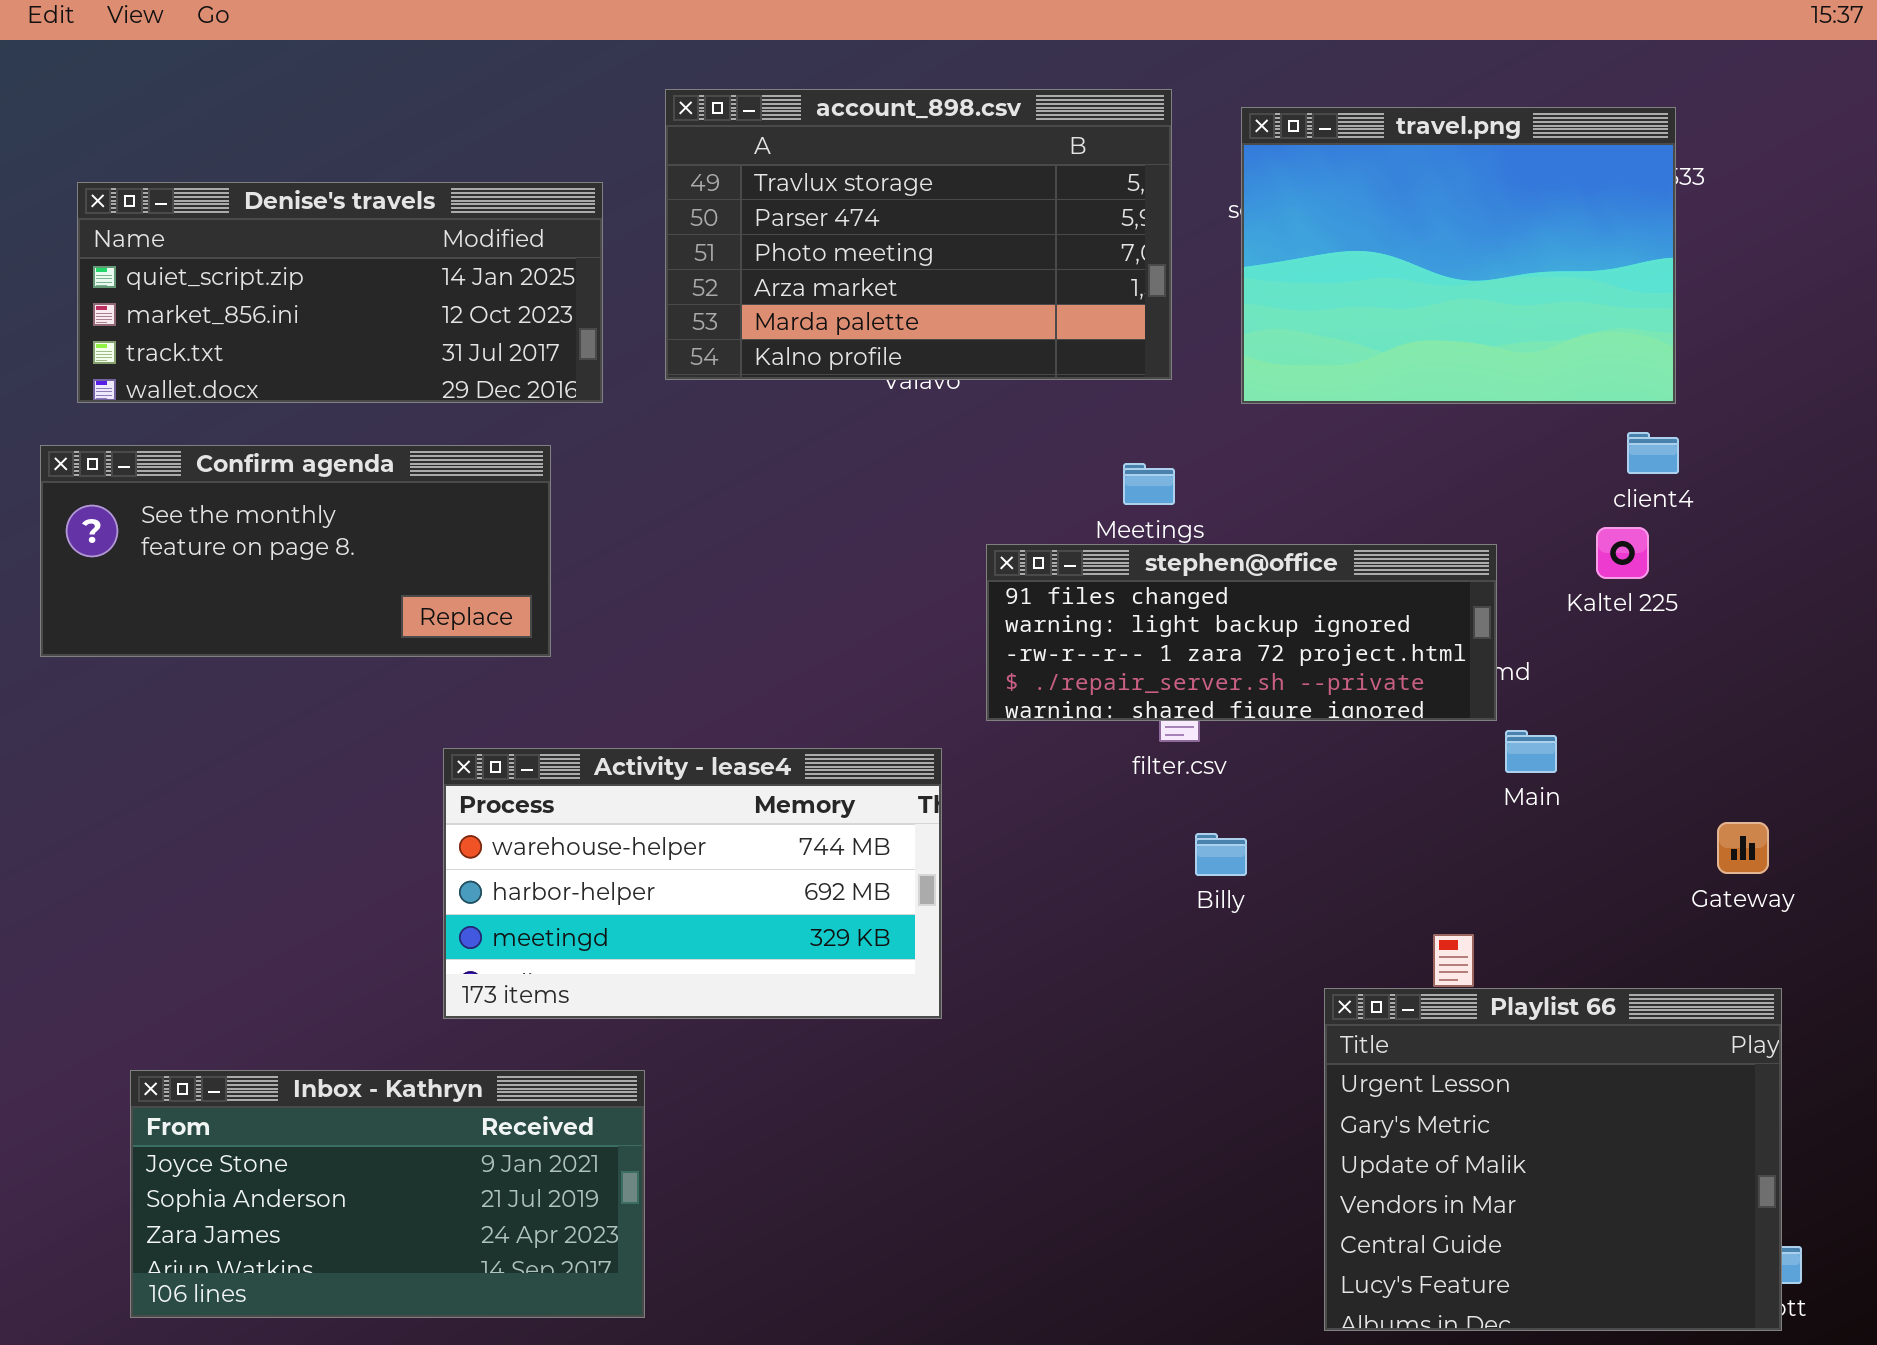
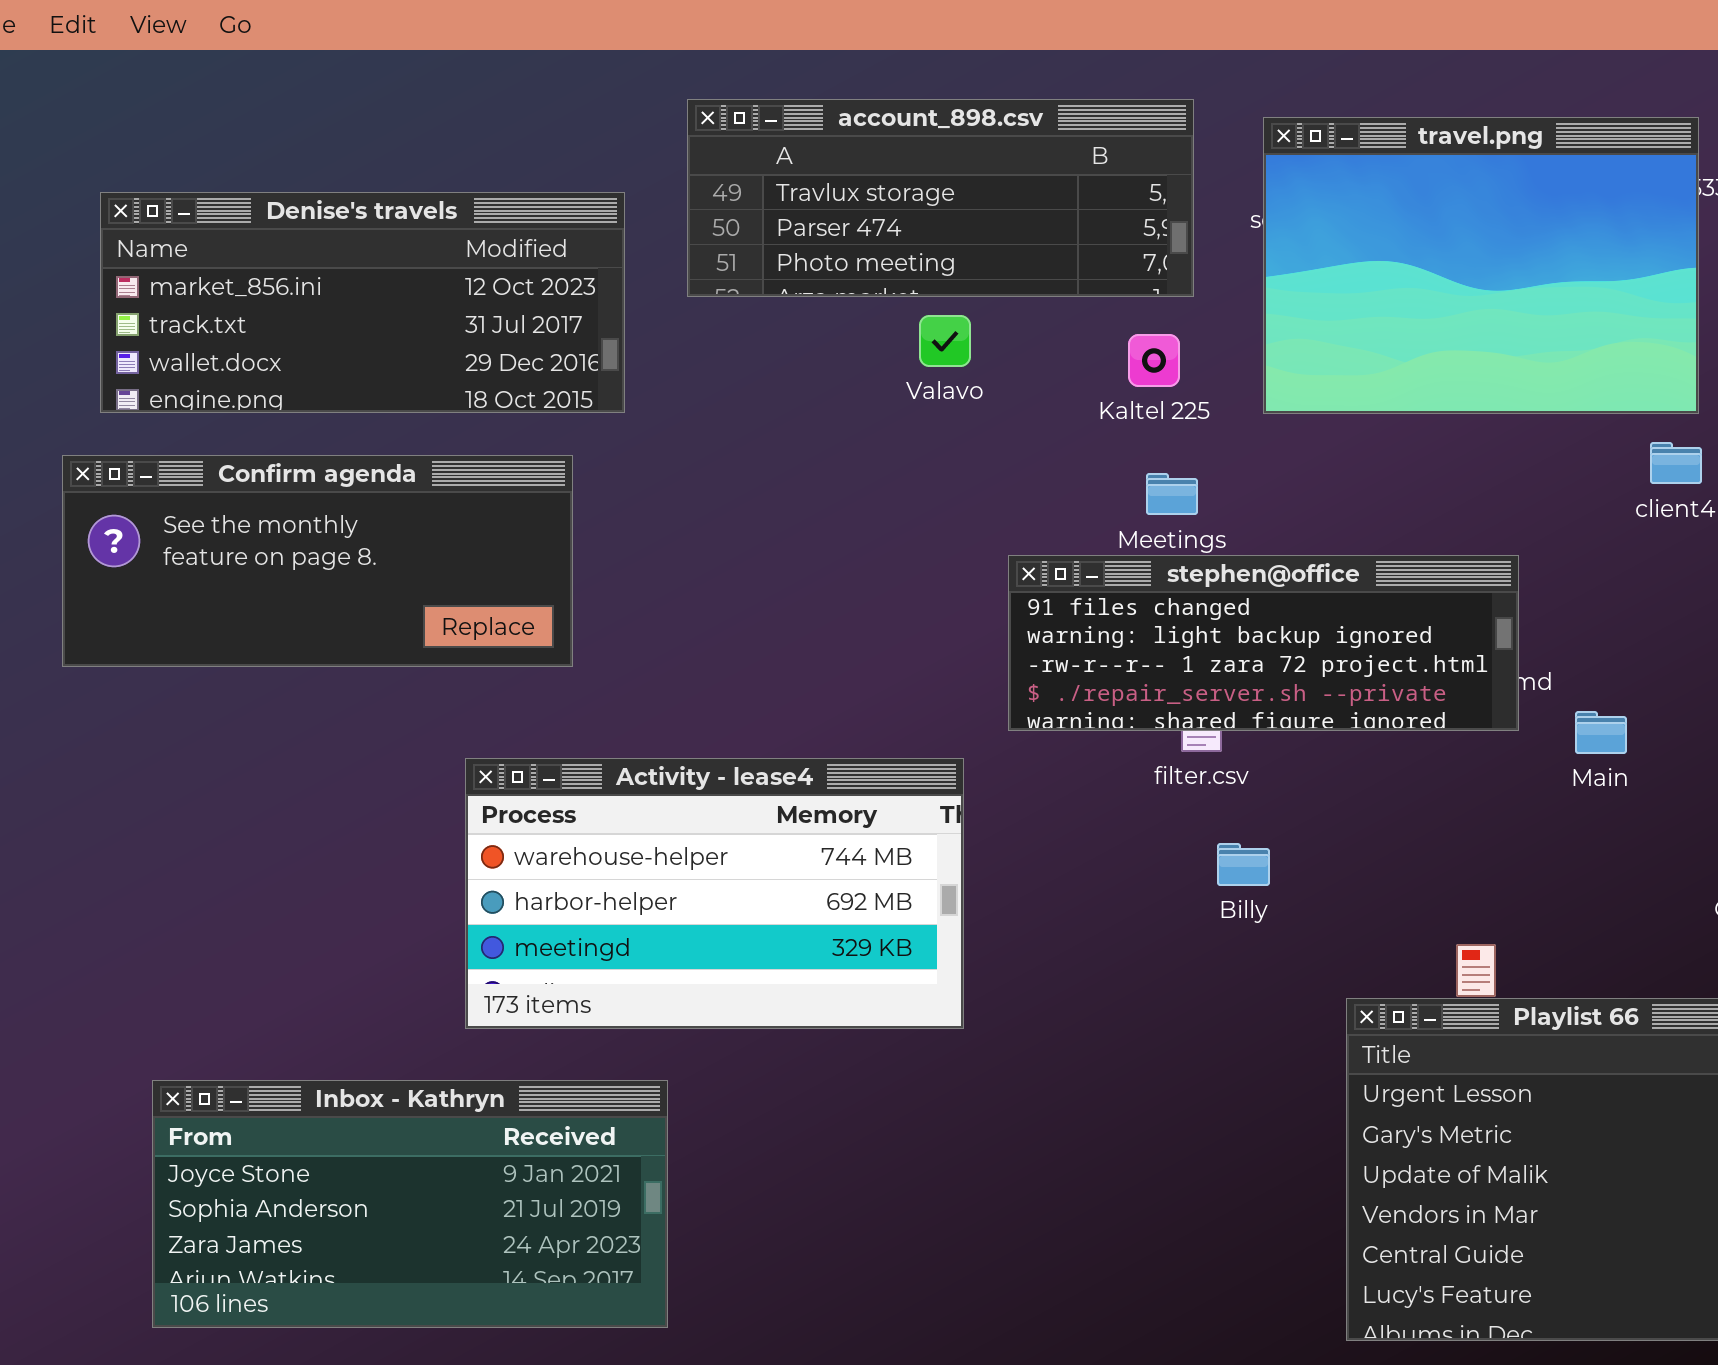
account_898.csv: [665,89,1172,380] -> [687,99,1194,297], resized
Denise's travels: [77,182,603,403] -> [100,192,625,413], scrolled down 1 row
Kaltel 225: [1596,527,1649,579] -> [1128,334,1180,387], moved
Main: [1505,730,1557,773] -> [1575,711,1627,754], moved

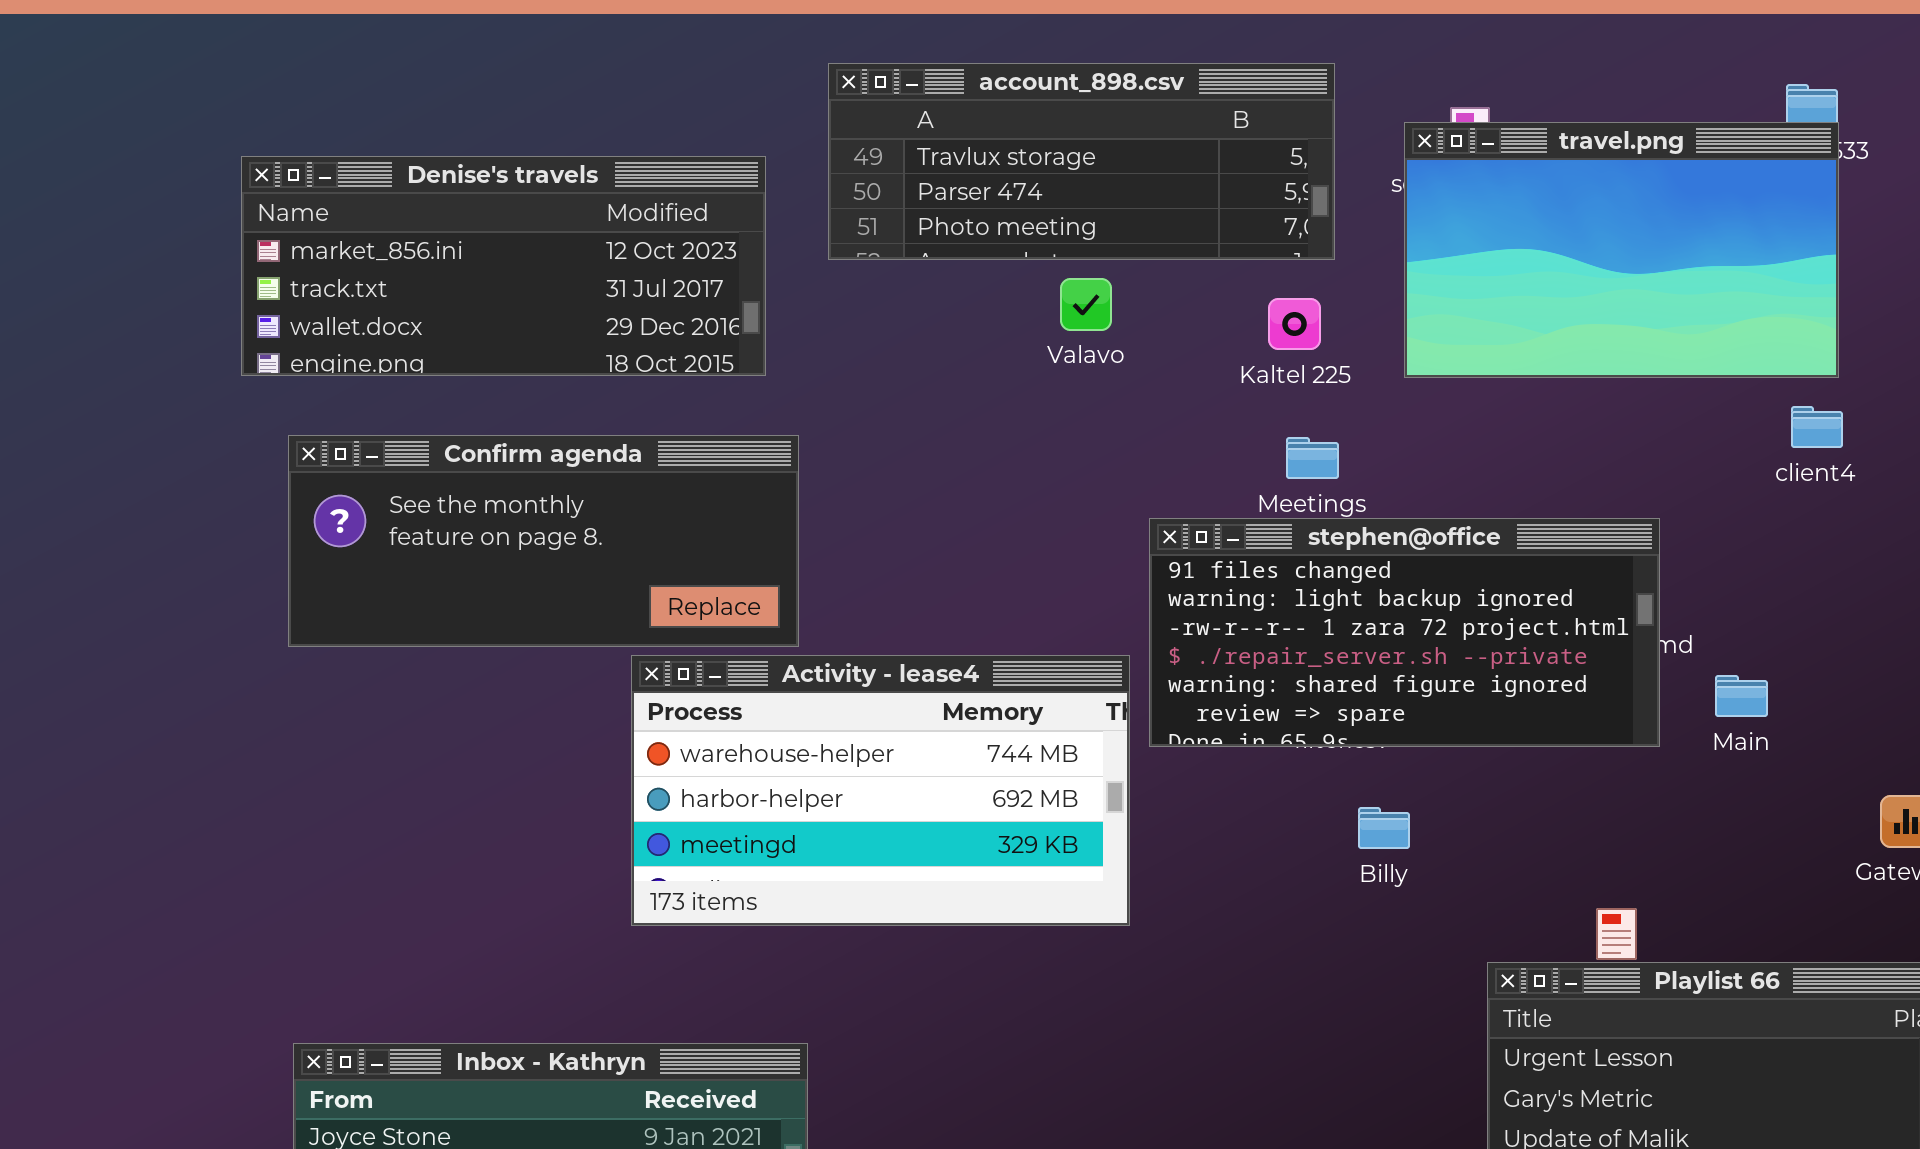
travel.png: [1263,117,1699,414] -> [1404,122,1839,378], resized
Confirm agenda: [62,455,573,667] -> [288,435,799,647], moved
stephen@office: [1008,555,1519,731] -> [1149,518,1660,747], resized
Activity - lease4: [465,758,964,1029] -> [631,655,1130,926], moved

